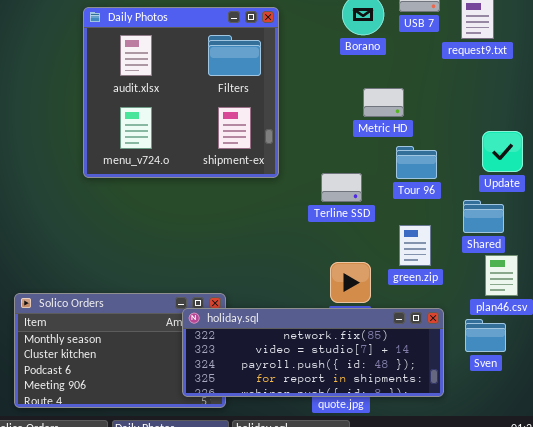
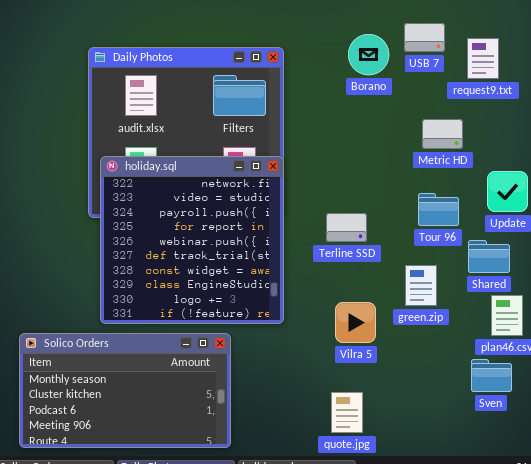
Metric HD: [363,88,404,117] -> [422,119,463,149], moved
Tour 96: [396,146,437,179] -> [418,193,459,226], moved
holiday.sql: [182,308,444,397] -> [100,156,284,324], moved, resized

